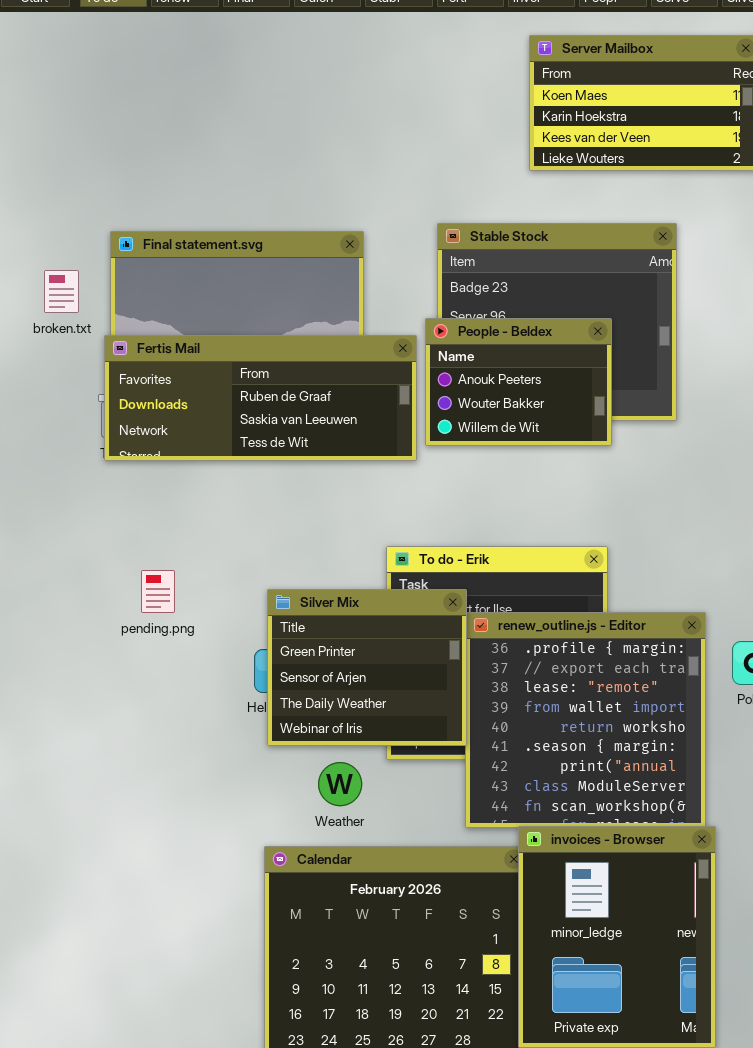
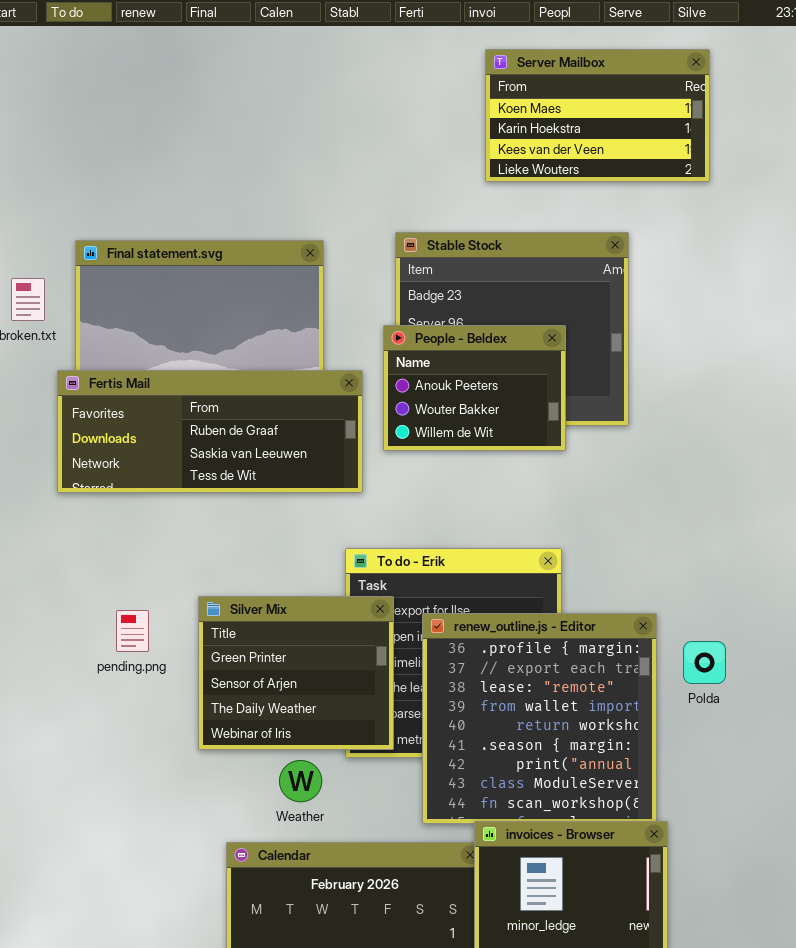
Fertis Mail: [104,335,417,461] -> [57,370,363,493], moved
pending.png: [141,570,175,613] -> [116,610,149,652], moved
Silver Mix: [267,589,467,746] -> [198,596,394,750], moved

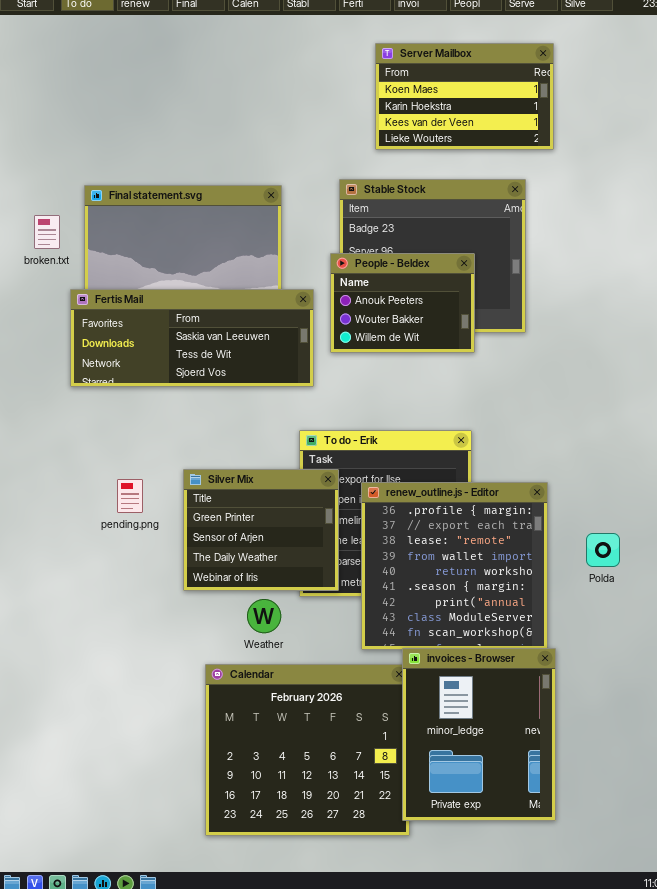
Server Mailbox: [485,49,710,182] -> [375,43,554,150], moved
Fertis Mail: [57,370,363,493] -> [70,289,314,387], scrolled down 1 row
Polda: [683,641,726,684] -> [586,533,620,567], moved

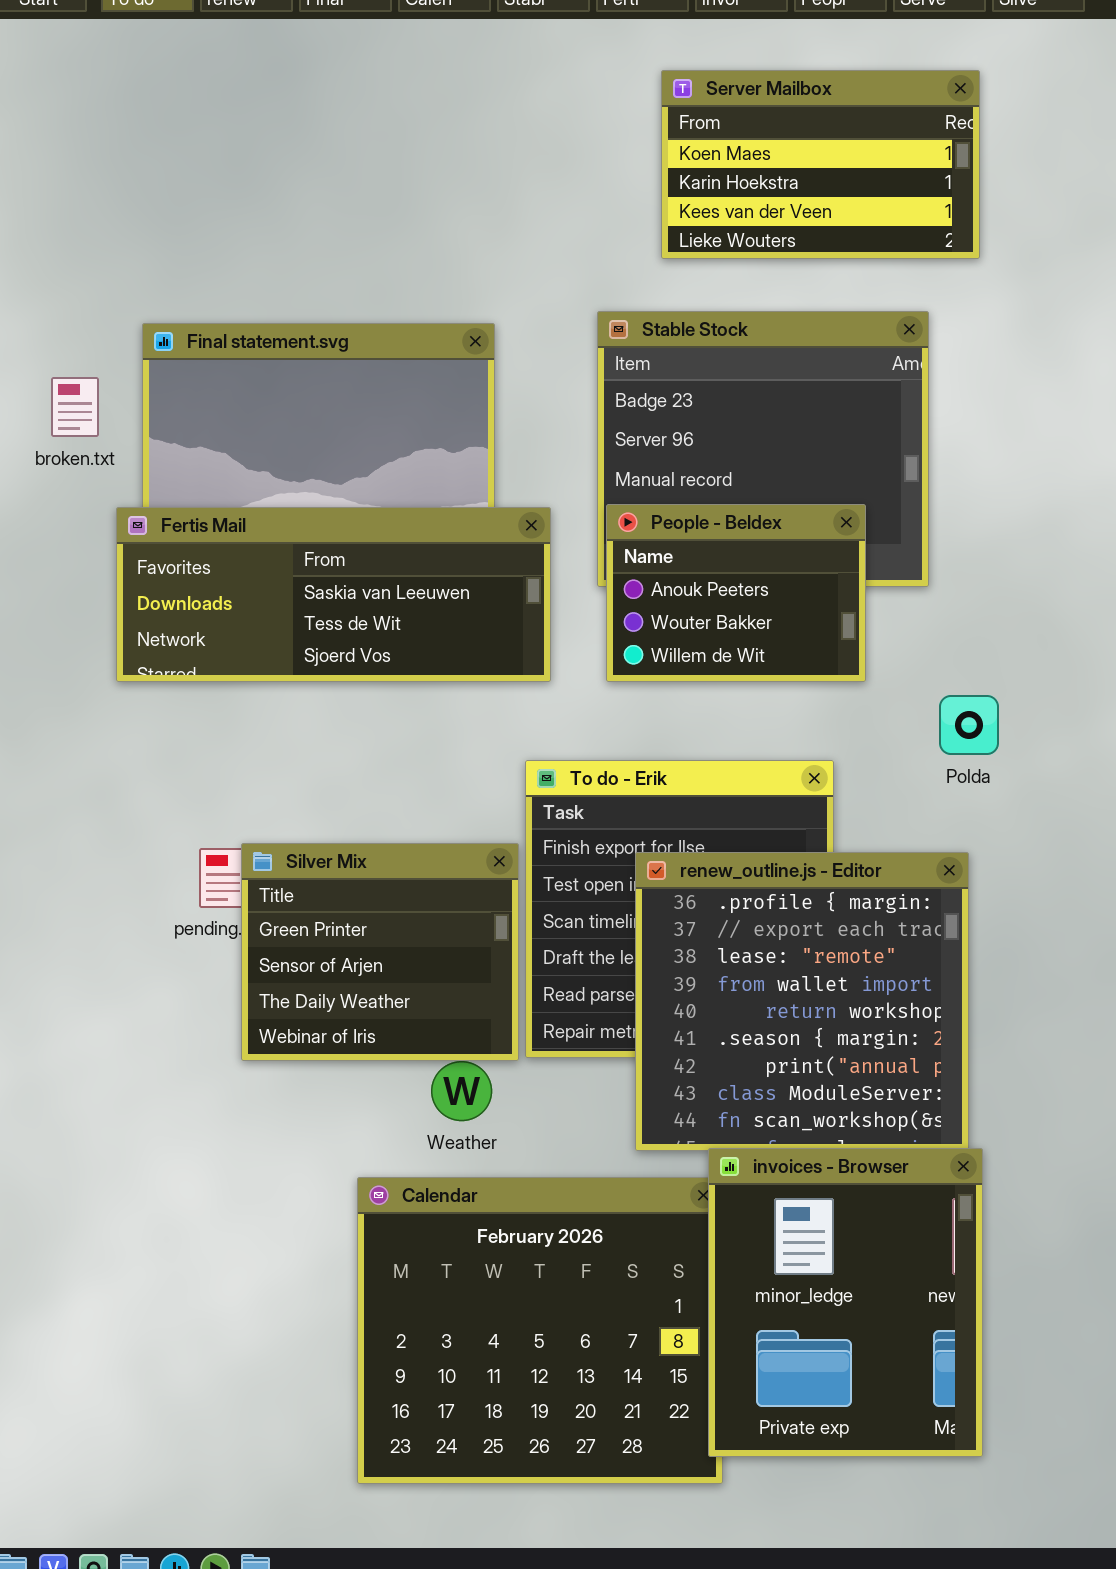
People - Beldex: [330,253,475,353] -> [606,504,866,682], moved
Silver Mix: [183,469,339,591] -> [241,843,519,1061], moved
Polda: [586,533,620,567] -> [939,695,999,755], moved

